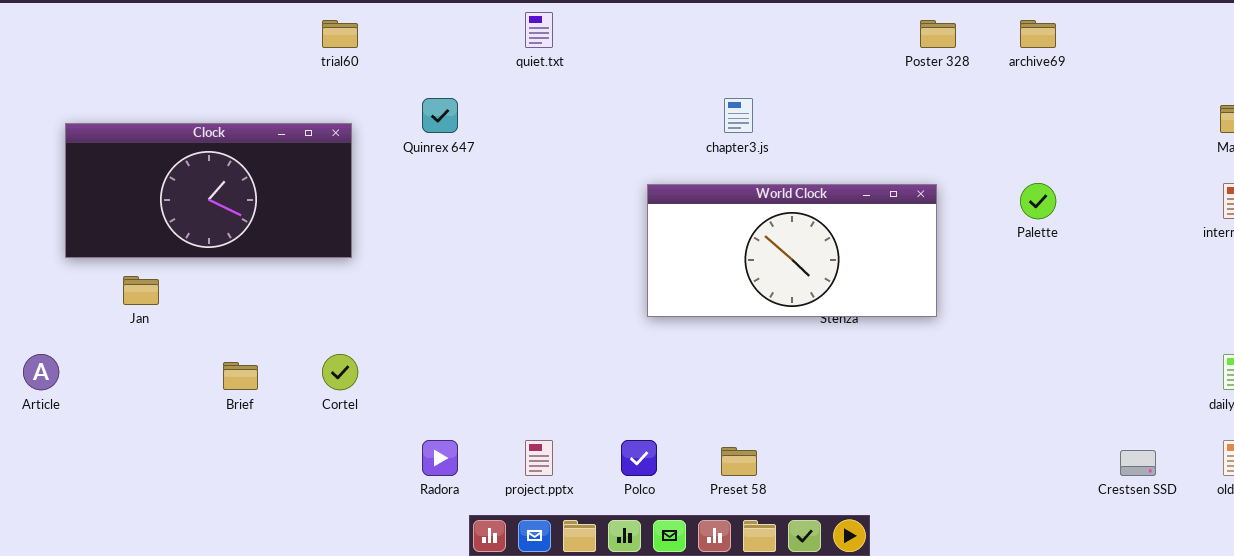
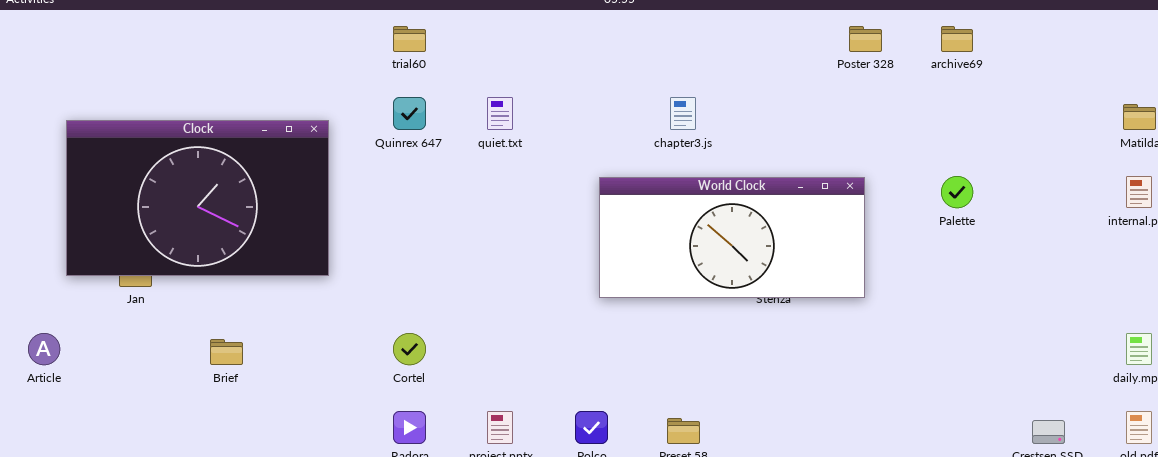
quiet.txt: [525,12,553,48] -> [487,97,513,130], moved
trial60: [322,20,358,48] -> [393,26,426,52], moved
Clock: [65,123,352,258] -> [66,120,329,276], resized
Cortel: [322,354,358,390] -> [393,333,426,365], moved

